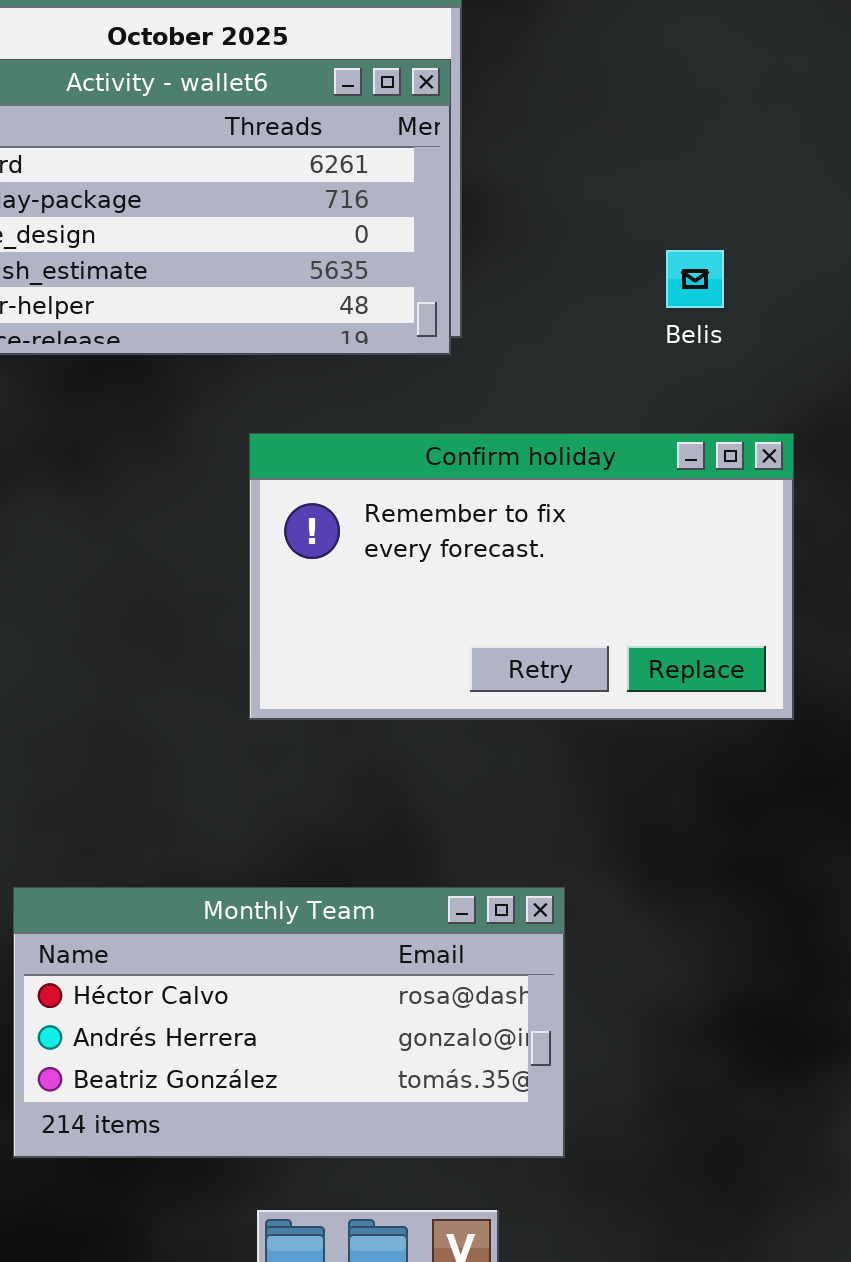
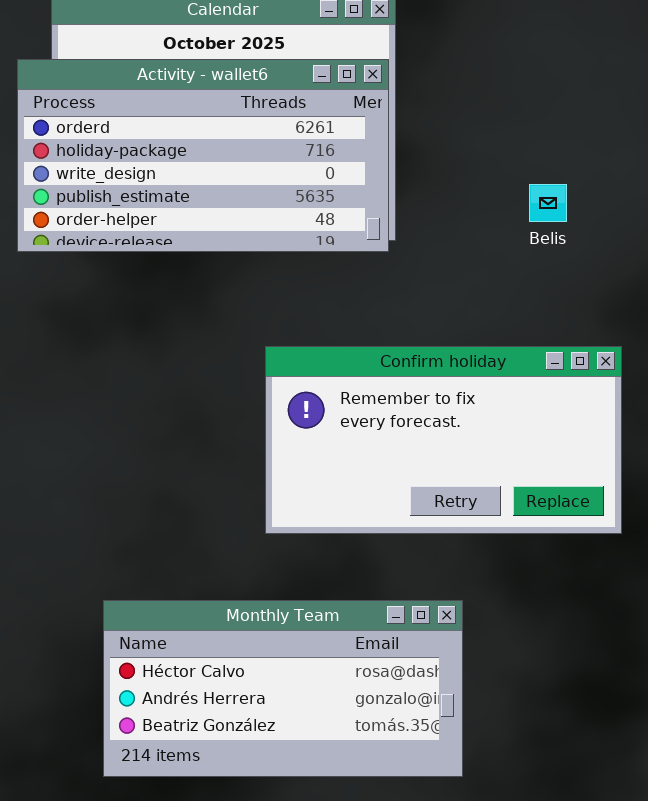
Confirm holiday: [249,433,794,720] -> [265,346,622,534], moved

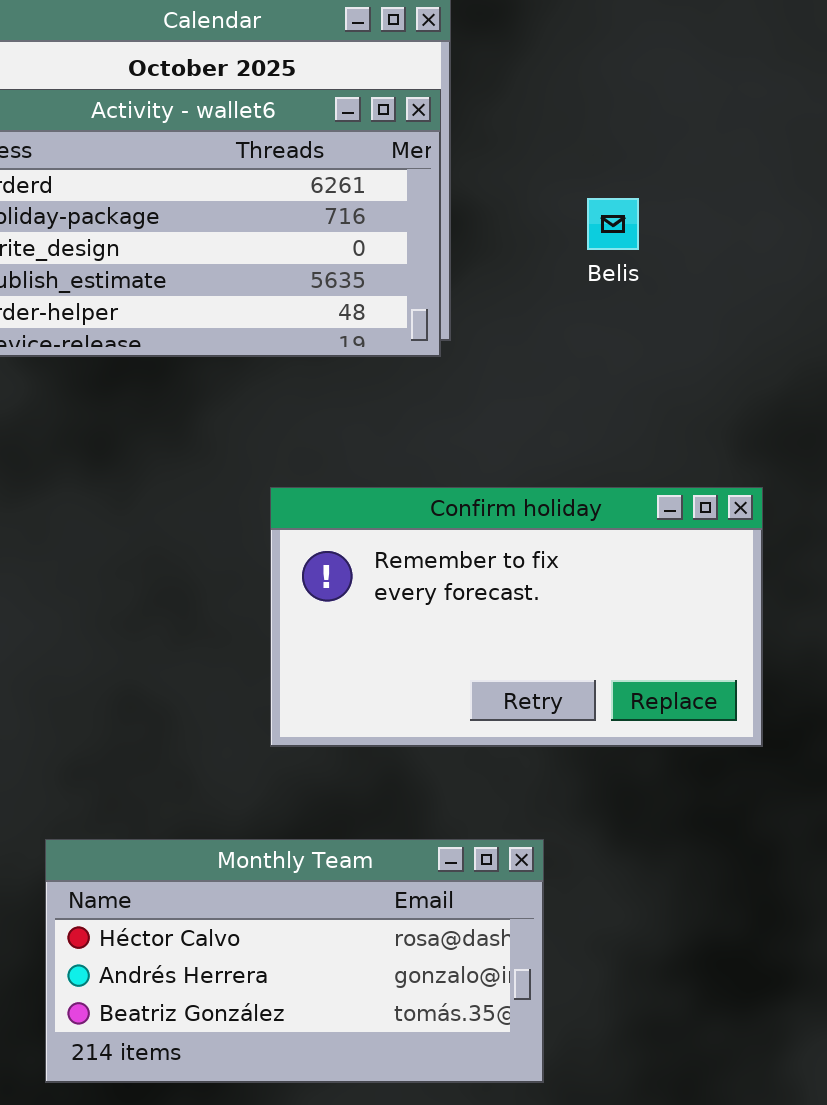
Belis: [529,184,567,222] -> [587,198,639,250], moved

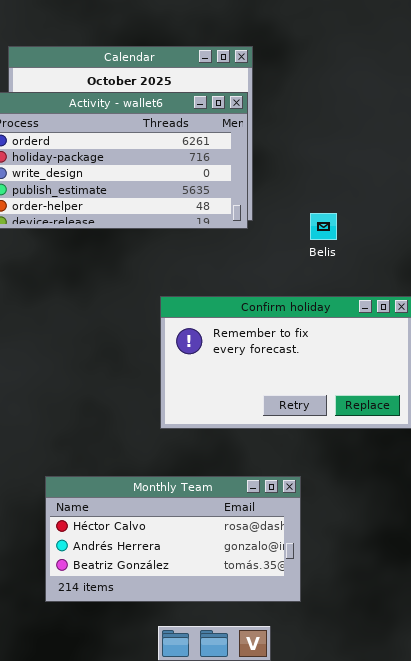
Belis: [587,198,639,250] -> [310,213,337,240], moved

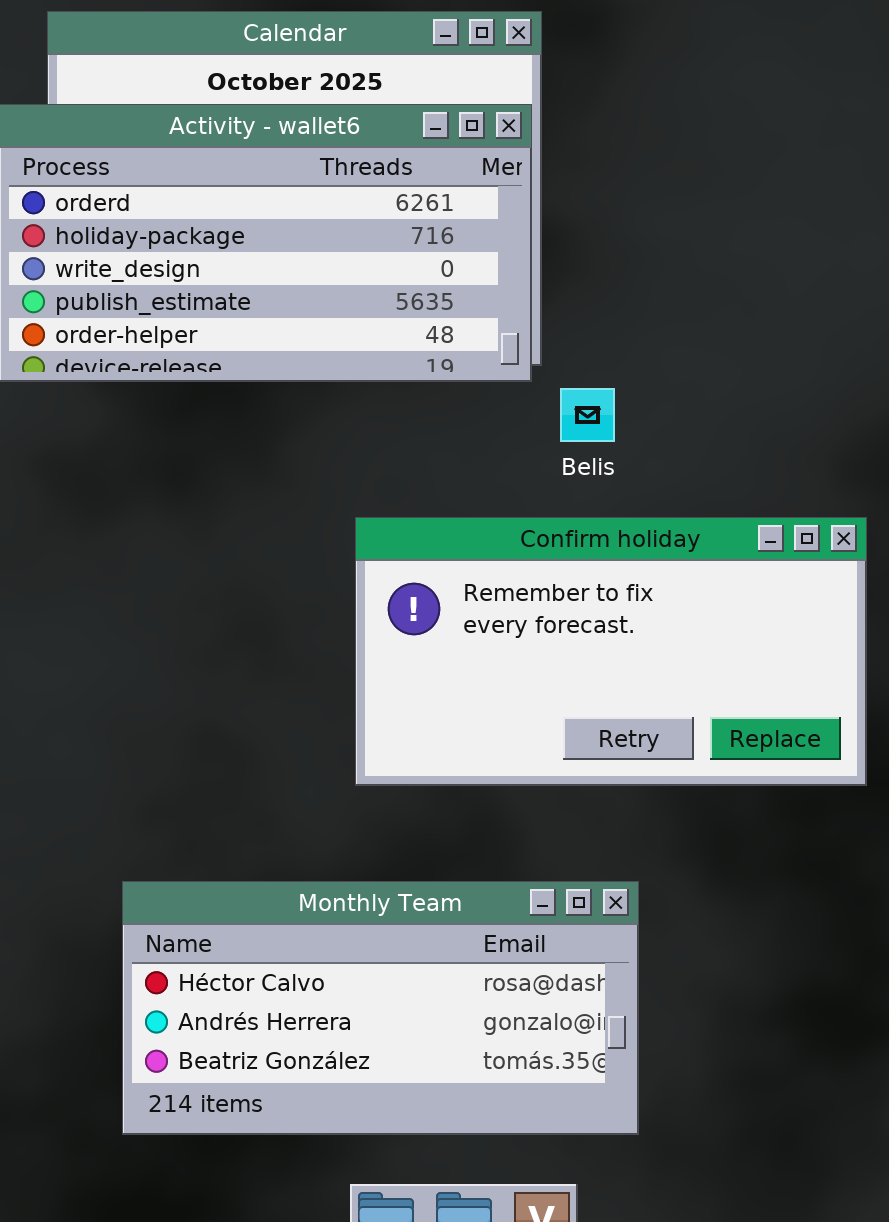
Belis: [310,213,337,240] -> [560,388,615,442], moved

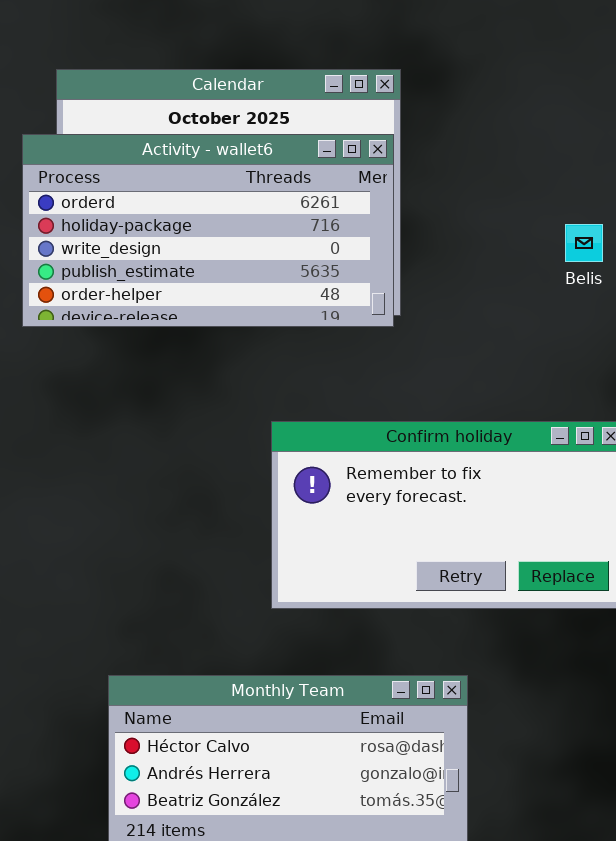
Belis: [560,388,615,442] -> [565,224,603,262], moved

